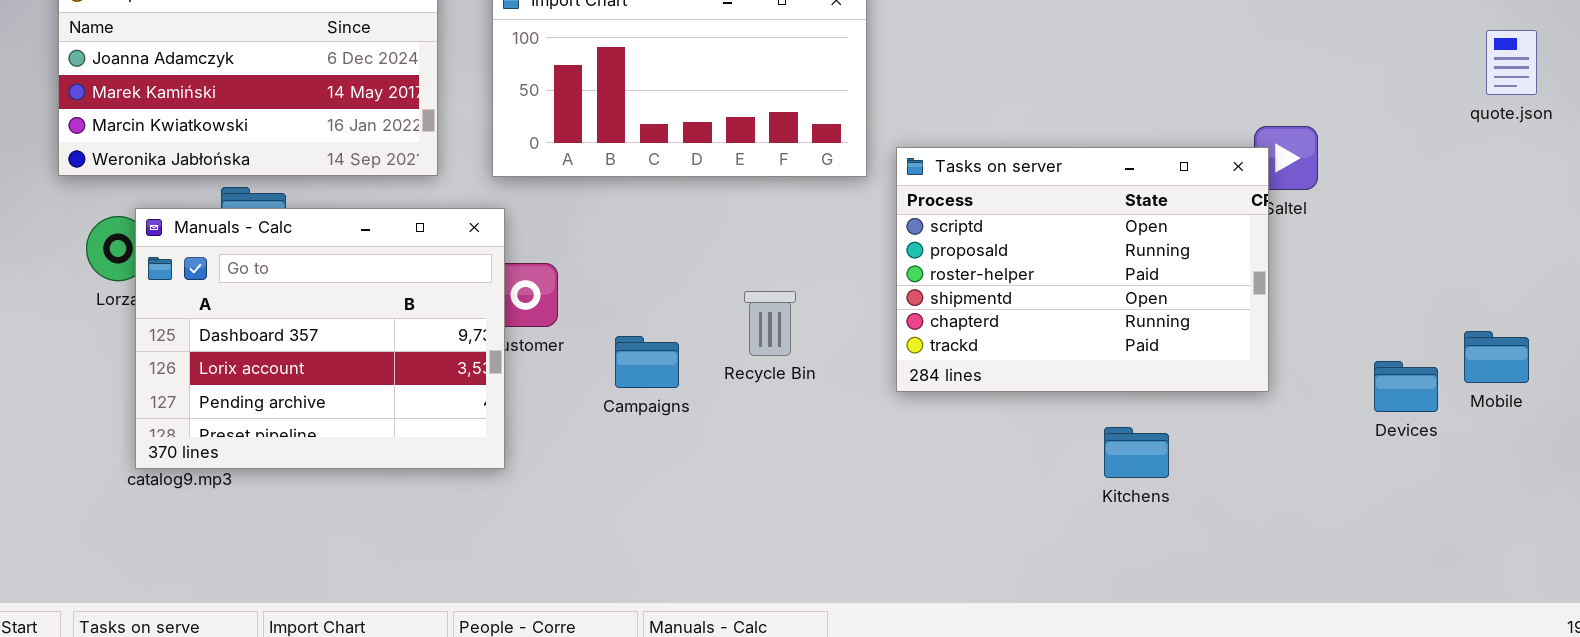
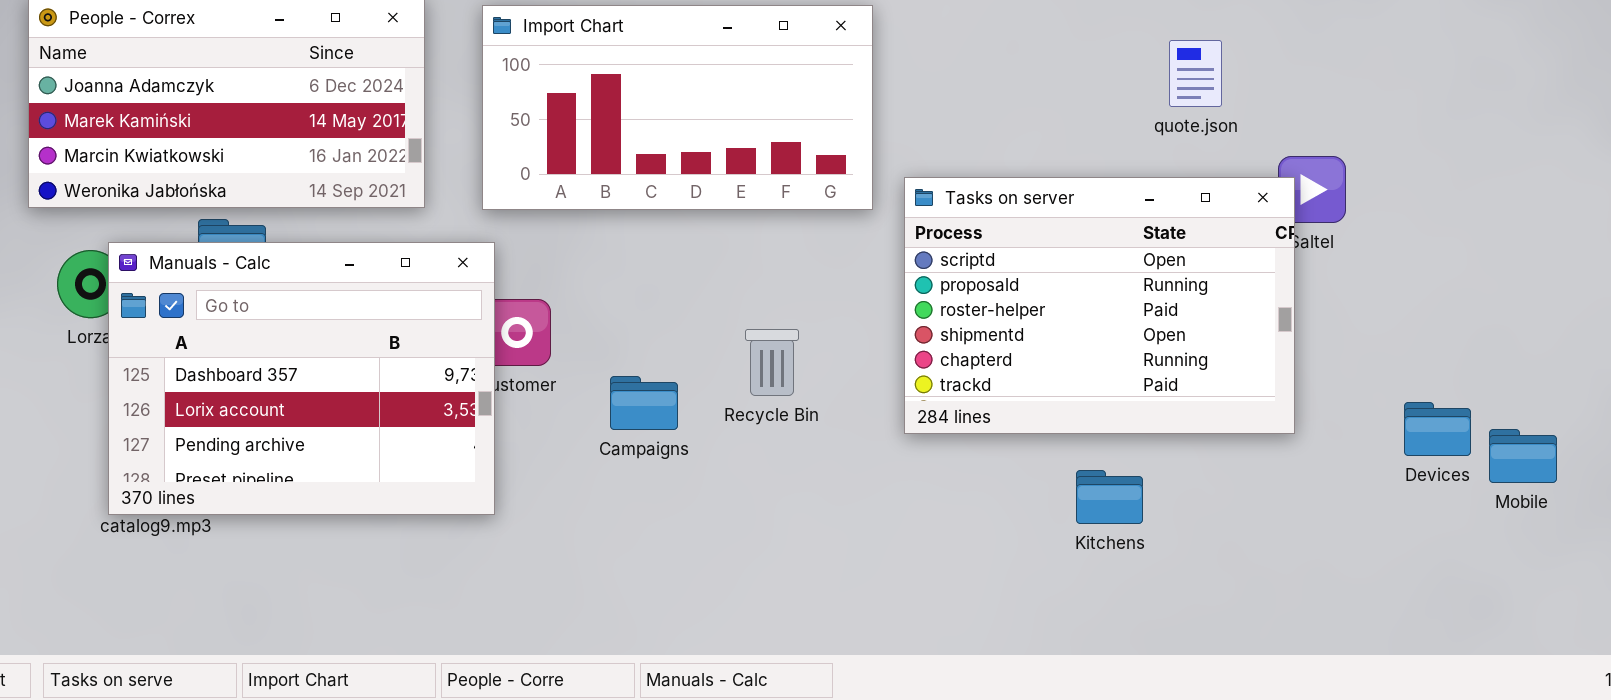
quote.json: [1486,30,1537,95] -> [1169,40,1222,107], moved
Mobile: [1464,331,1529,383] -> [1489,429,1557,483], moved
Kitchens: [1104,427,1169,478] -> [1076,470,1143,524], moved

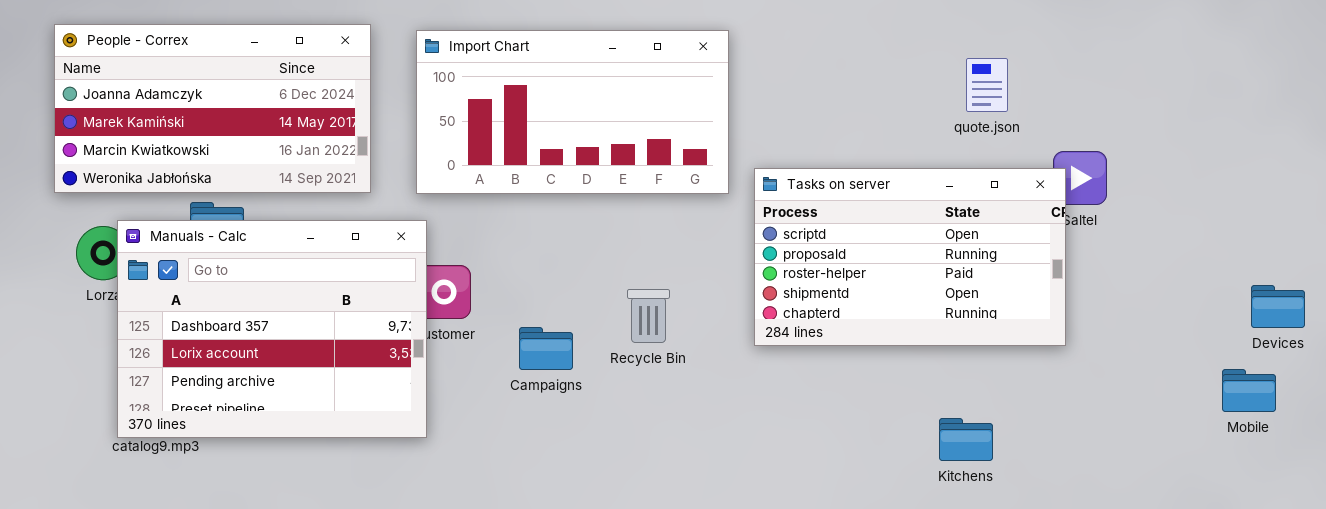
Tasks on server: [904,177,1295,434] -> [754,168,1066,346], resized
Devices: [1404,402,1471,456] -> [1251,285,1305,328], moved
Kitchens: [1076,470,1143,524] -> [939,418,993,461], moved

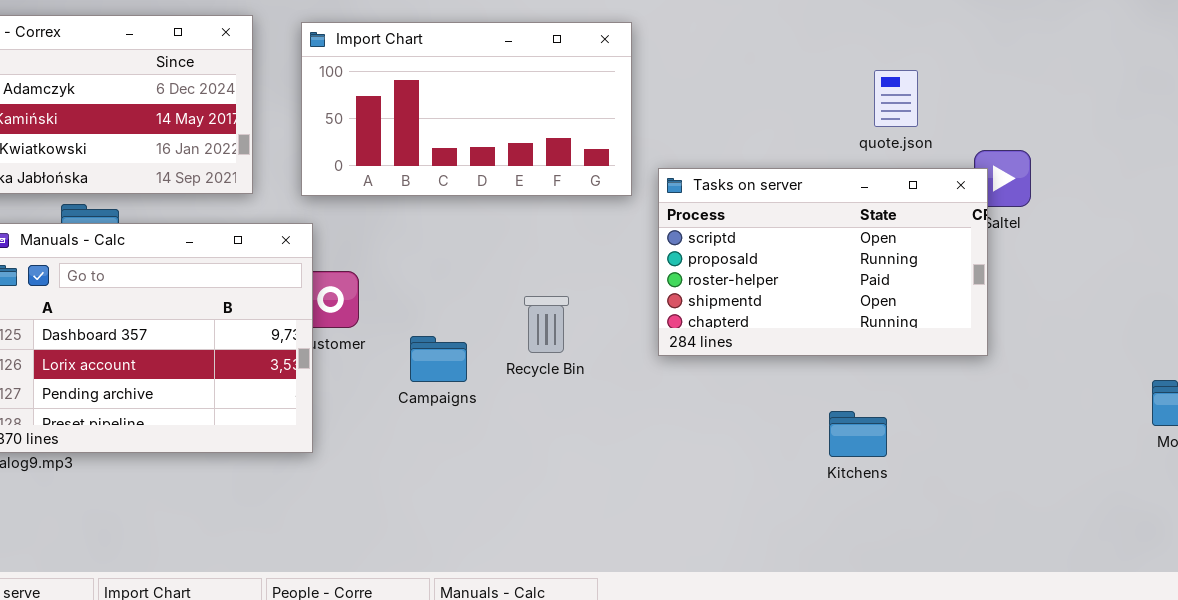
quote.json: [966,58,1008,112] -> [874,70,918,127], moved
Kitchens: [939,418,993,461] -> [829,411,887,457], moved

